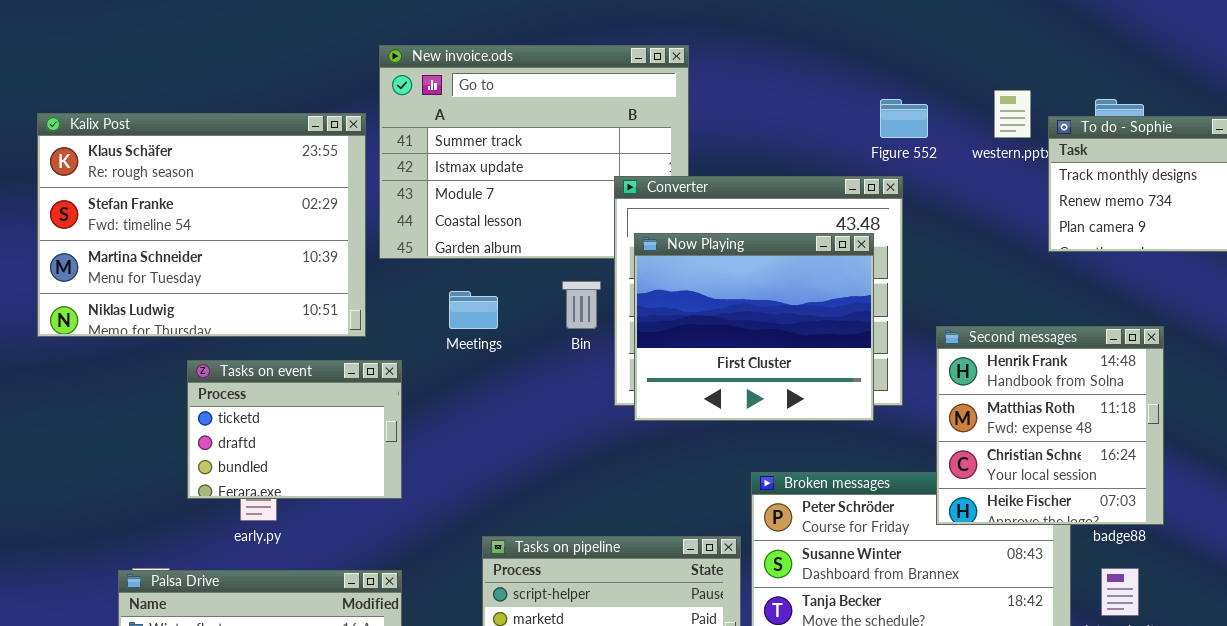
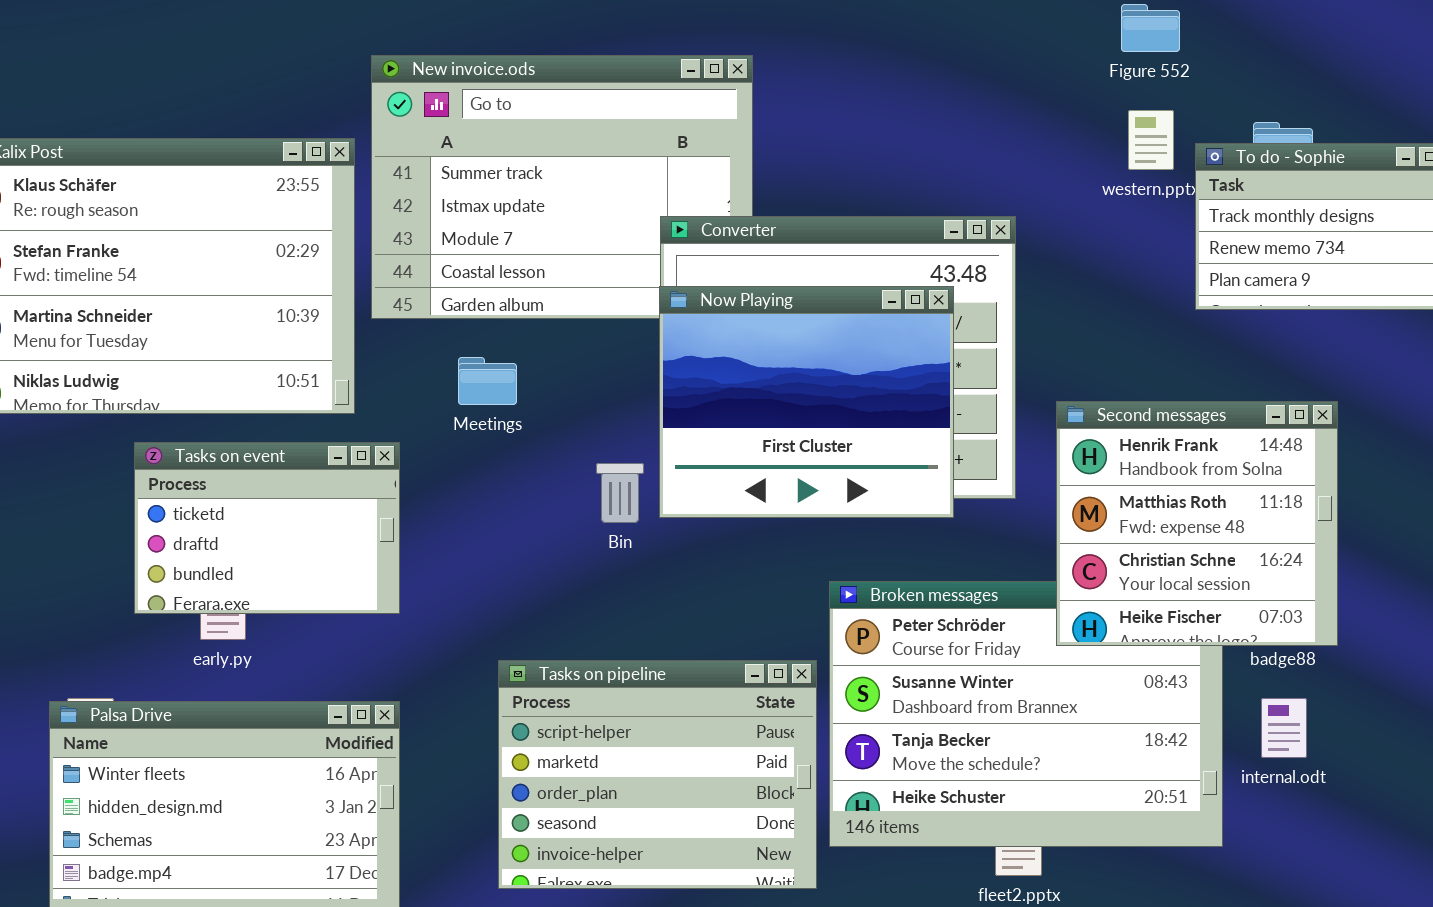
Figure 552: [880,99,928,138] -> [1121,4,1180,52], moved
Now Playing: [634,233,874,421] -> [659,286,954,518], moved
Bin: [562,281,601,329] -> [596,463,644,523], moved

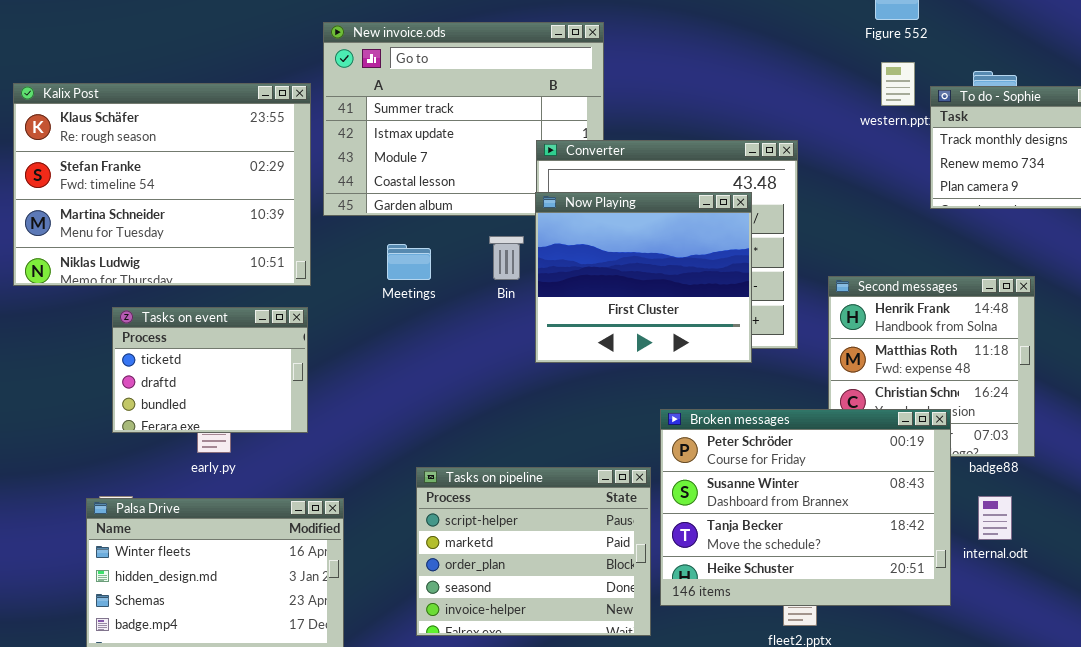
Tasks on event: [134,442,400,614] -> [112,307,308,433], moved
Bin: [596,463,644,523] -> [489,236,524,280], moved
Broken messages: [829,581,1223,847] -> [660,409,951,606], raised

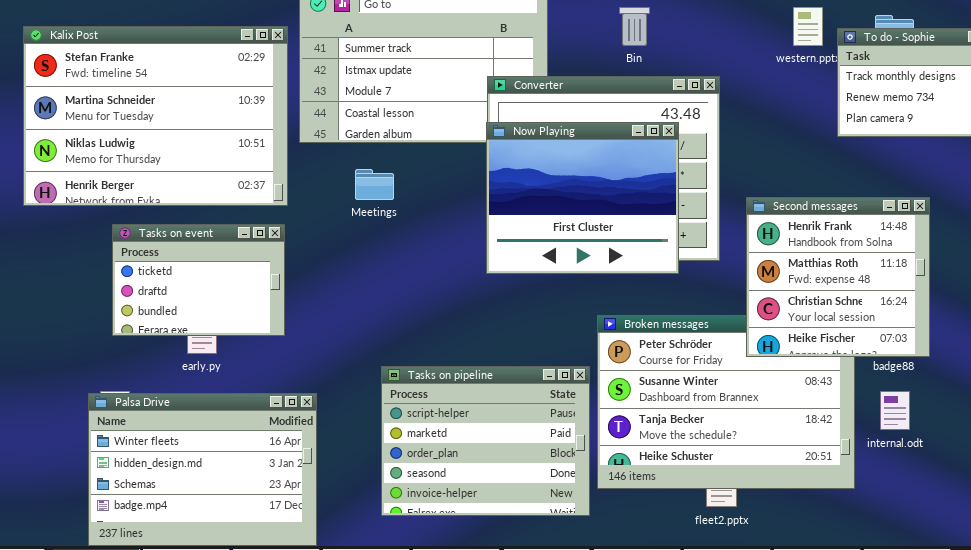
Kalix Post: [13,83,311,286] -> [23,26,288,206], scrolled down 1 row
Bin: [489,236,524,280] -> [619,7,650,46], moved
Second messages: [828,276,1035,457] -> [746,197,930,357], raised

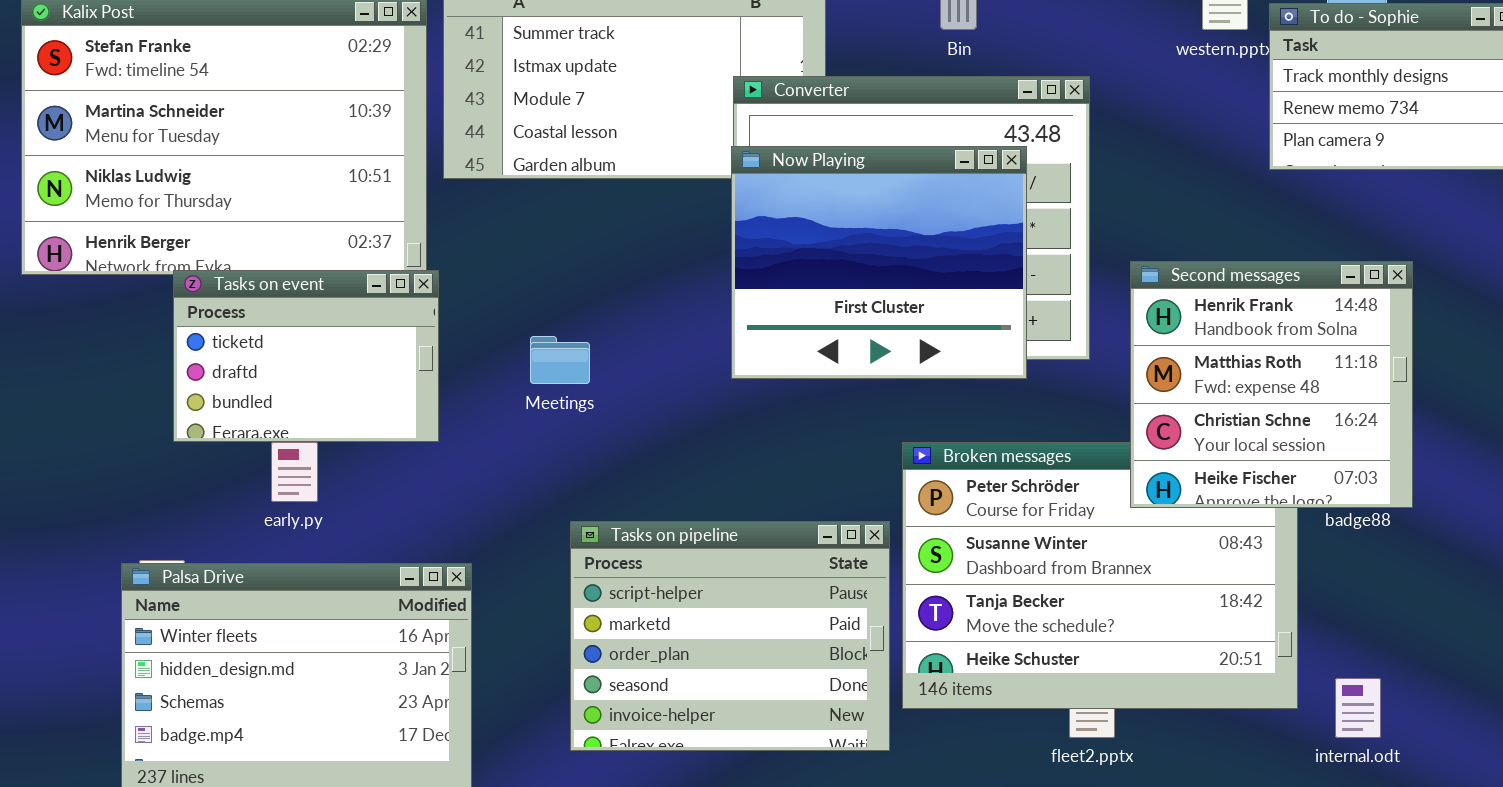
Meetings: [355,169,394,200] -> [530,336,590,384], moved
Tasks on event: [112,224,285,336] -> [173,270,439,442], moved
internal.odt: [880,391,910,430] -> [1335,678,1381,738], moved

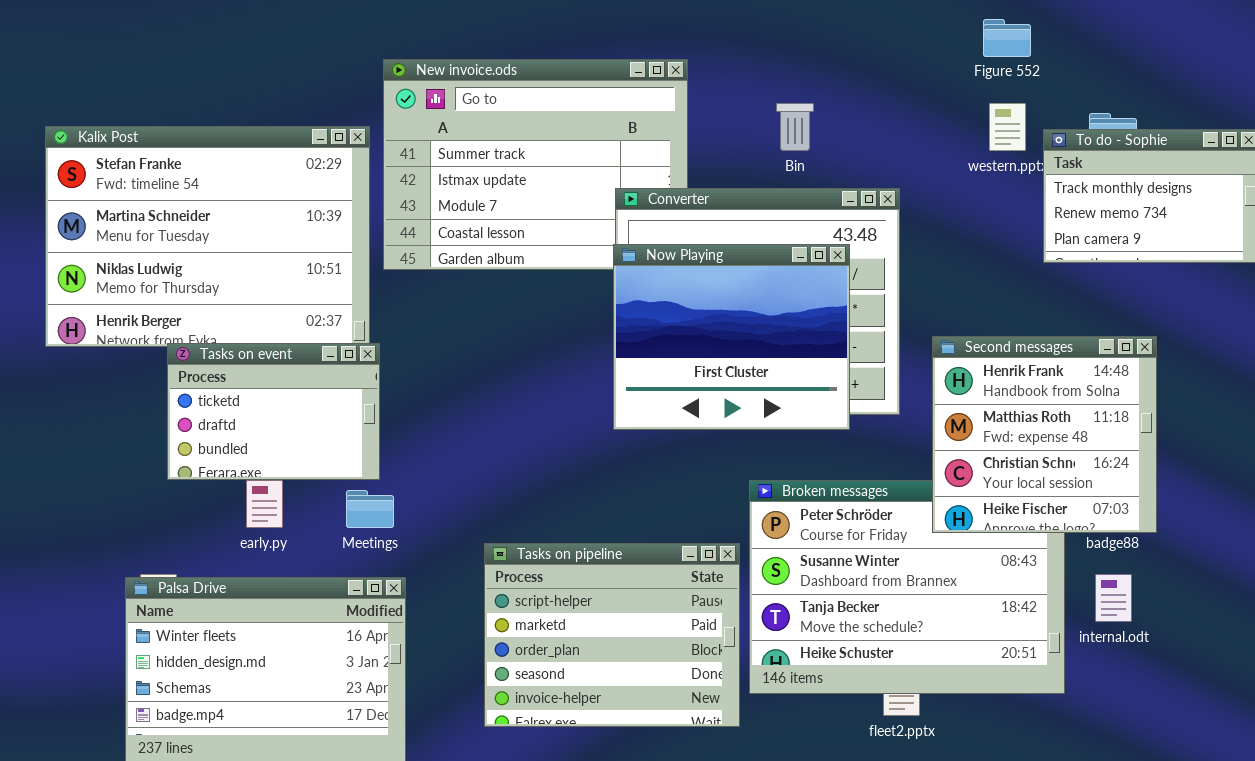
Meetings: [530,336,590,384] -> [346,490,394,528], moved
internal.odt: [1335,678,1381,738] -> [1095,574,1132,622], moved

